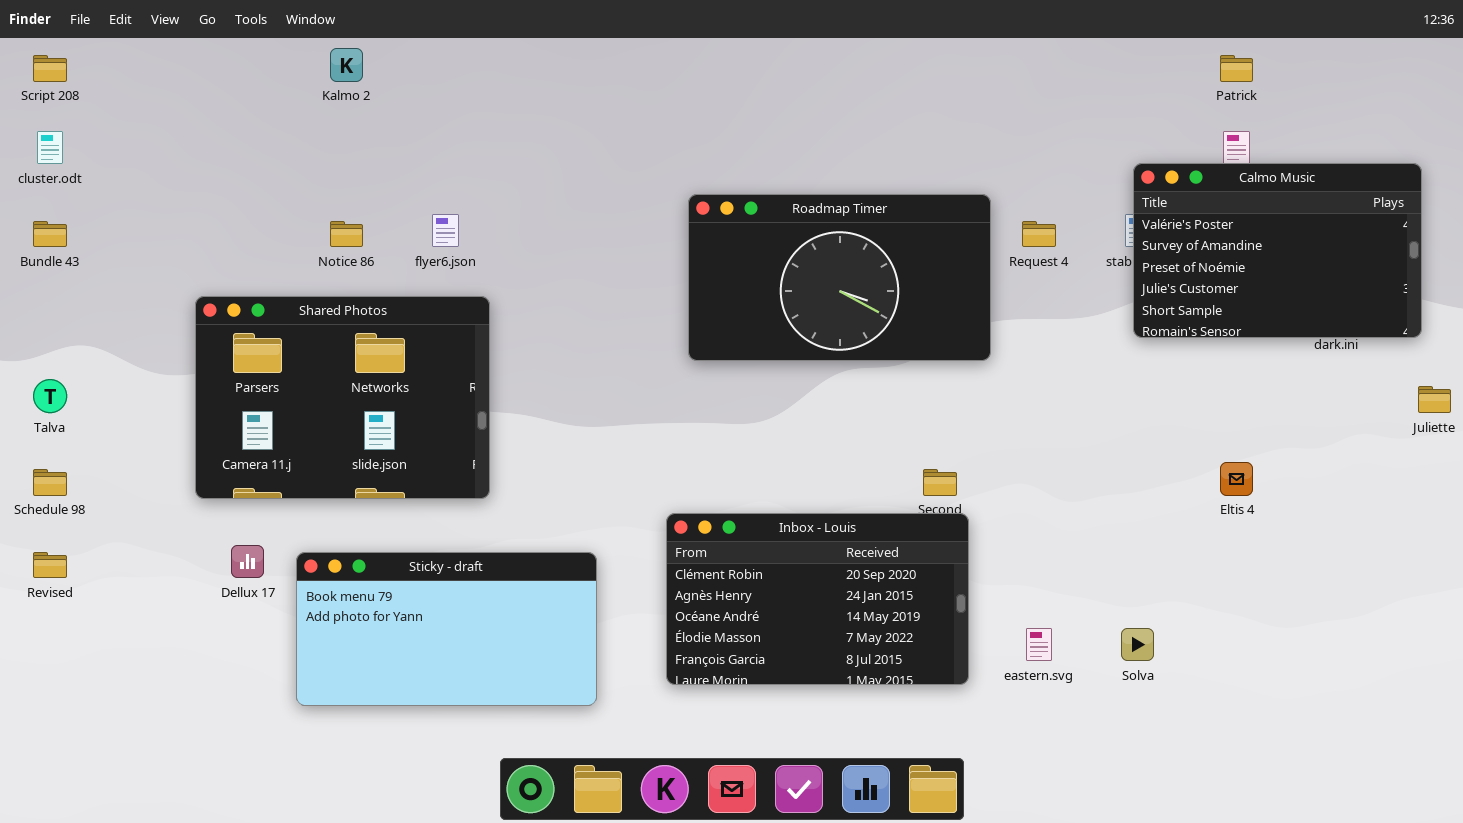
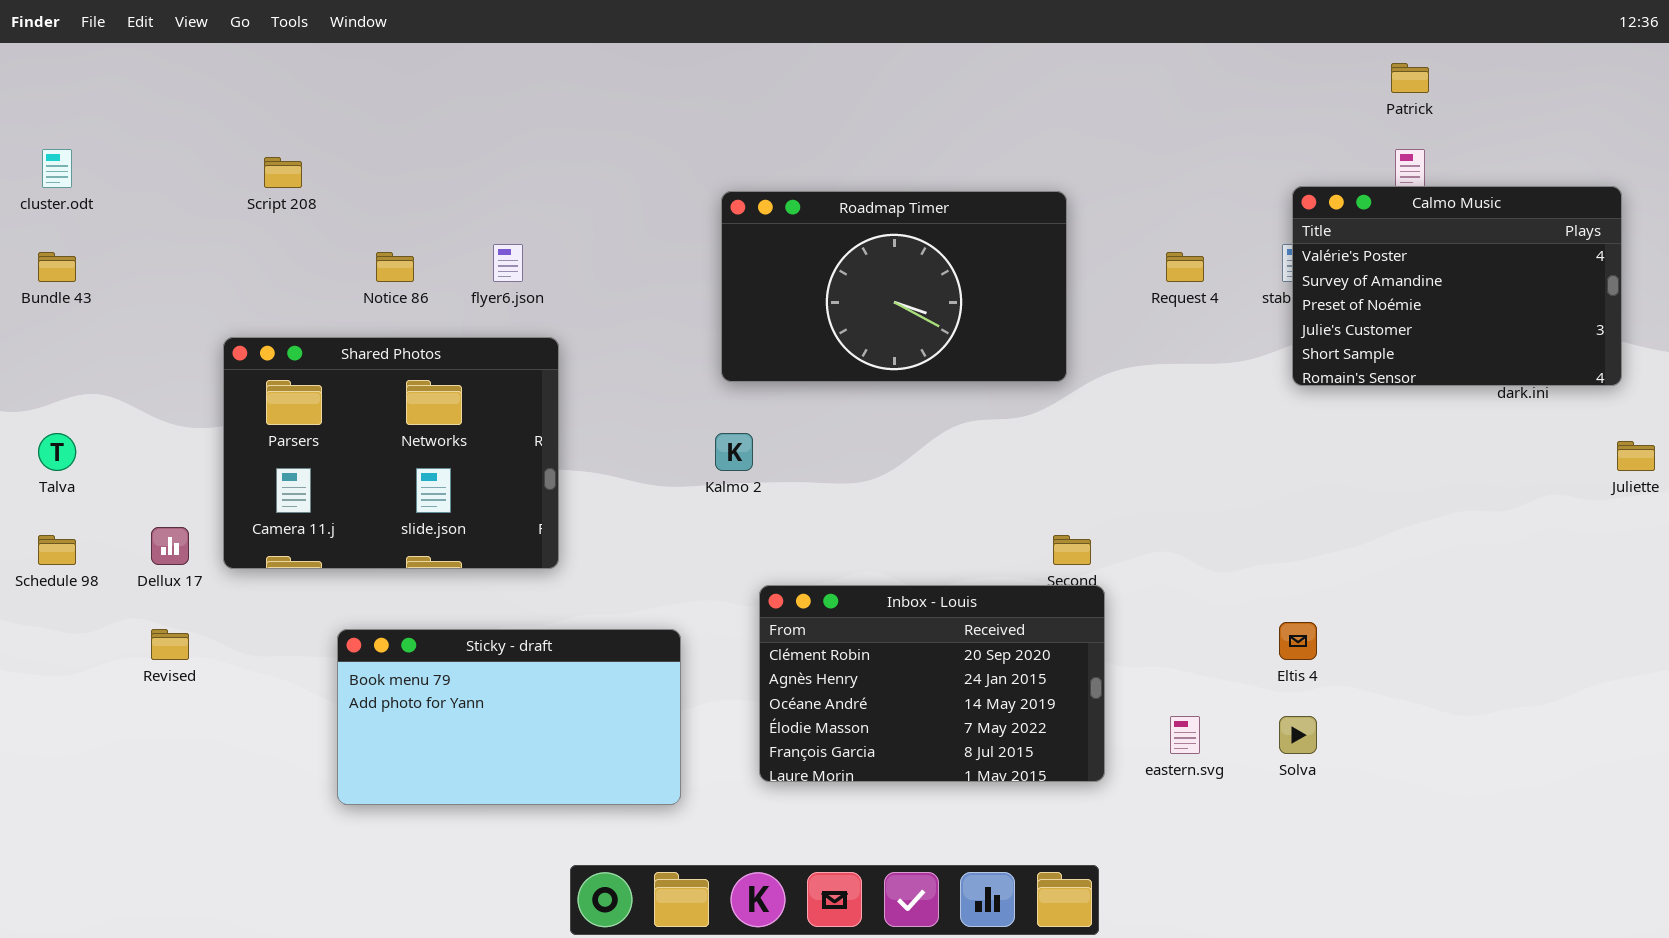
Kalmo 2: [330,48,363,82] -> [715,433,753,471], moved
Script 208: [33,55,67,82] -> [264,157,302,188], moved
Roadmap Timer: [688,194,991,361] -> [721,191,1067,382], moved
Eltis 4: [1220,462,1253,496] -> [1279,622,1317,660], moved
Dellux 17: [231,545,264,578] -> [151,527,189,565], moved
Revised: [33,552,67,578] -> [151,629,189,660], moved

